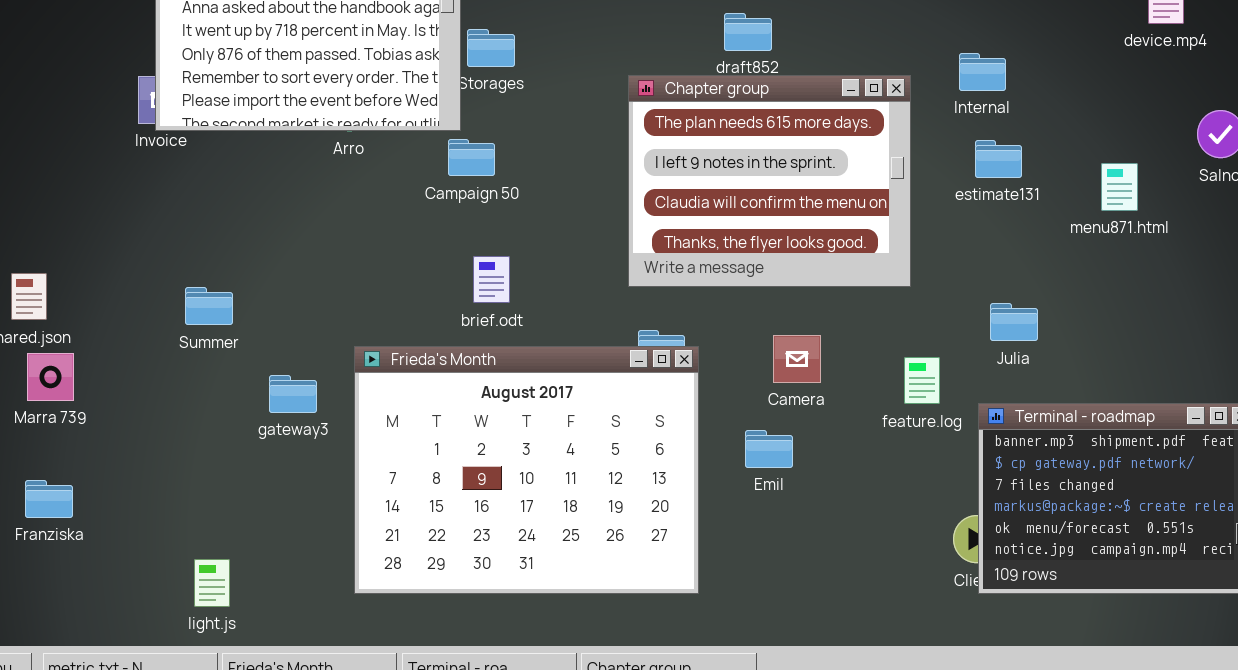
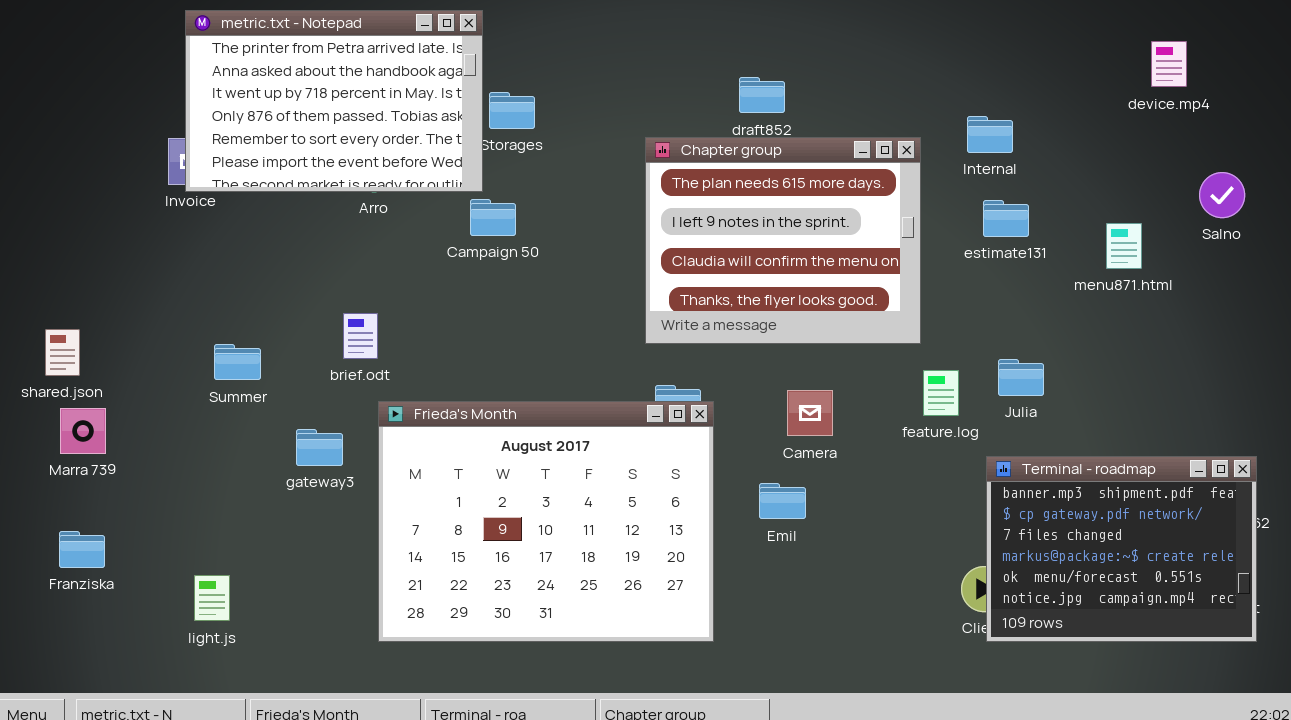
brief.odt: [473,256,510,303] -> [343,313,378,359], moved
feature.log: [904,357,940,404] -> [923,370,959,416], moved
light.js: [194,559,230,607] -> [194,575,230,621], moved

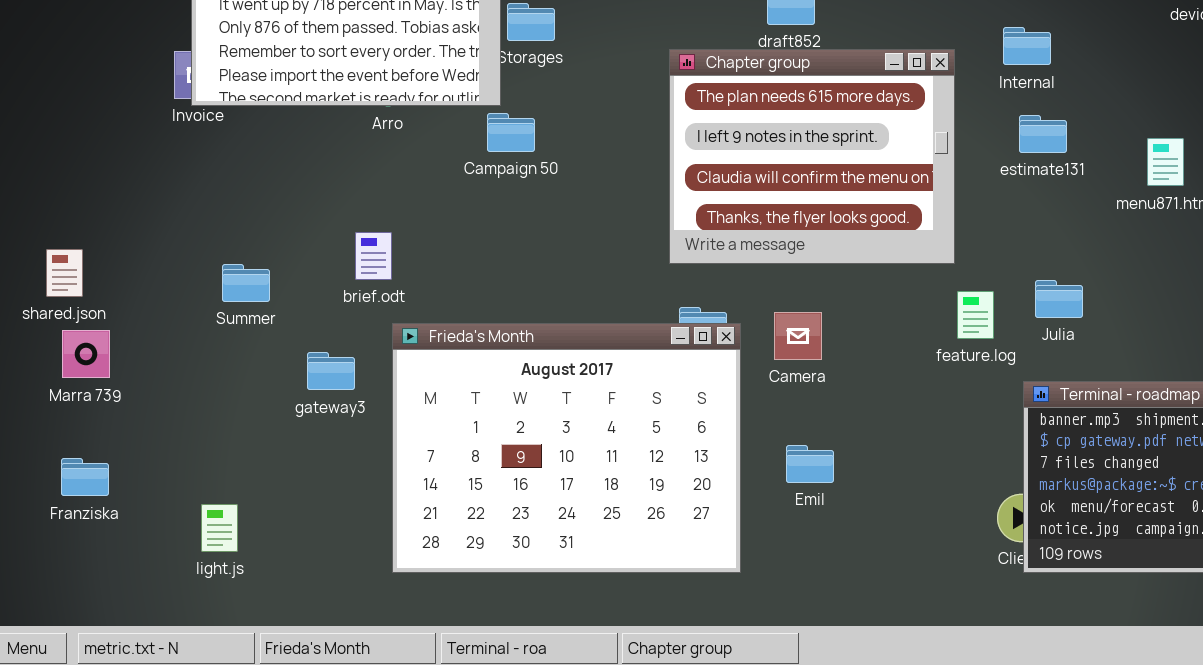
Camera: [787,390,833,436] -> [774,312,822,360], moved
Emil: [759,483,806,519] -> [786,445,834,483], moved

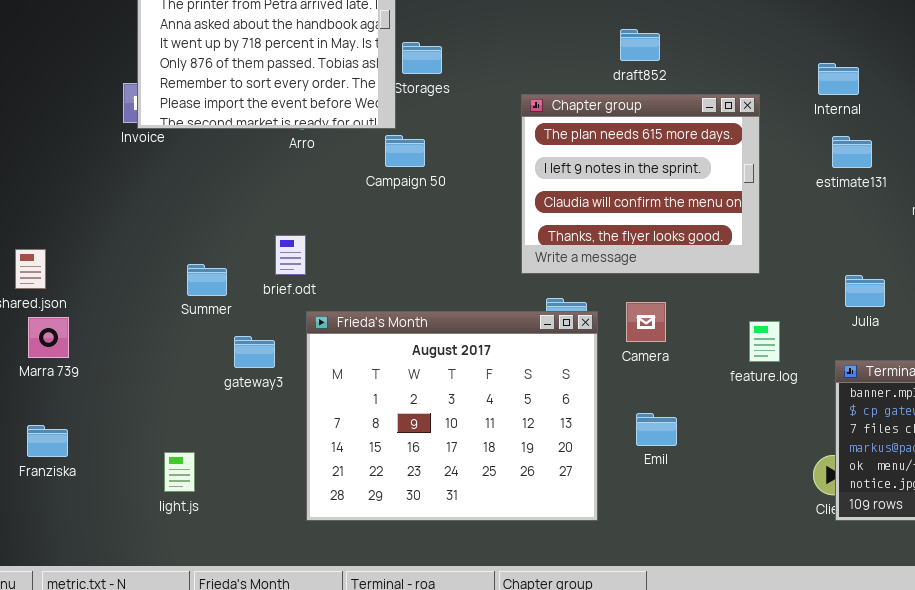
Chapter group: [669,49,955,264] -> [521,94,760,274], moved
Summer: [222,264,270,302] -> [187,264,227,296], moved
feature.log: [957,291,994,339] -> [749,321,780,362], moved
light.js: [201,504,238,552] -> [164,452,195,492], moved

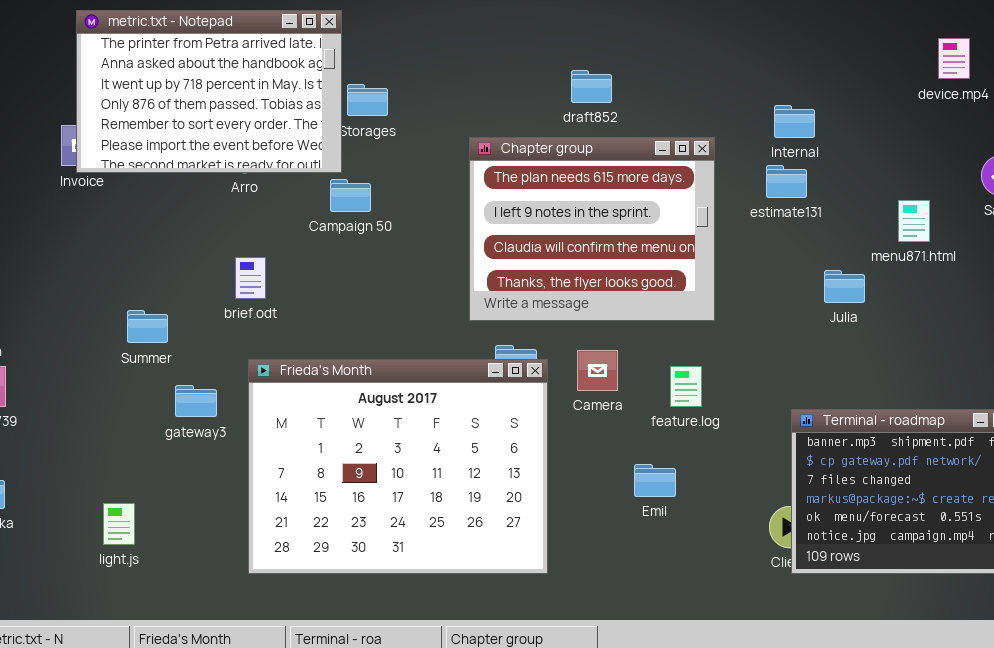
estimate131: [832,136,872,168] -> [766,165,807,198], moved
brief.odt: [275,235,306,275] -> [235,257,266,299], moved
Julia: [845,275,885,307] -> [824,270,865,303], moved
feature.log: [749,321,780,362] -> [670,366,702,407], moved
Emil: [636,413,677,446] -> [634,464,676,497], moved

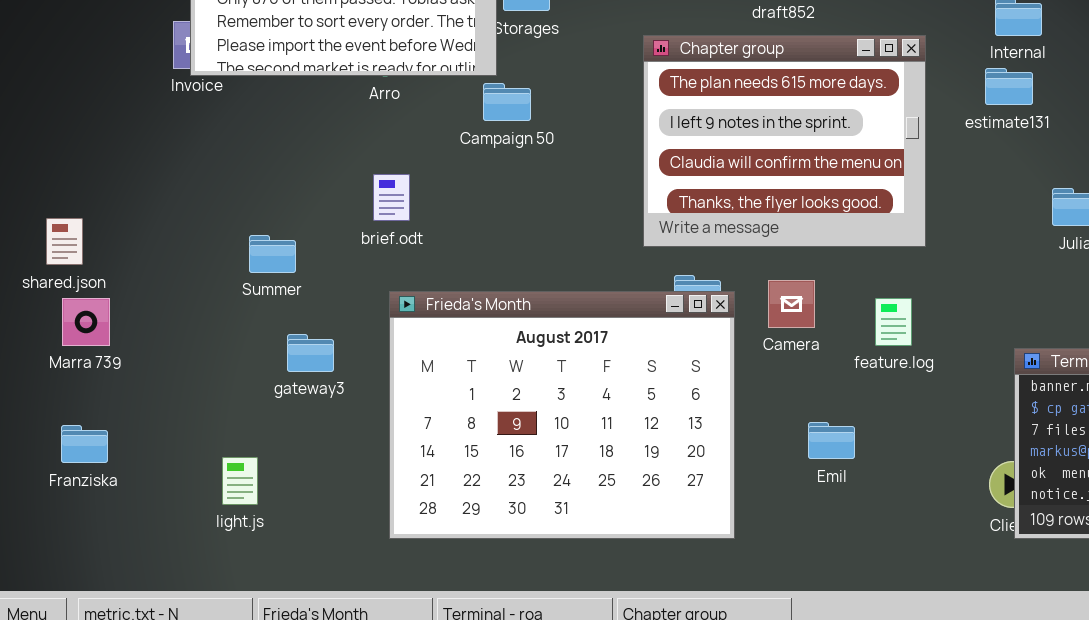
gateway3: [175,385,217,417] -> [287,334,334,372], moved
Emil: [634,464,676,497] -> [808,422,855,459], moved

